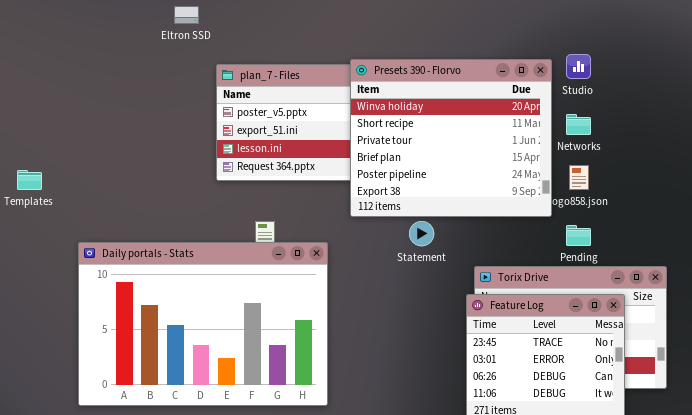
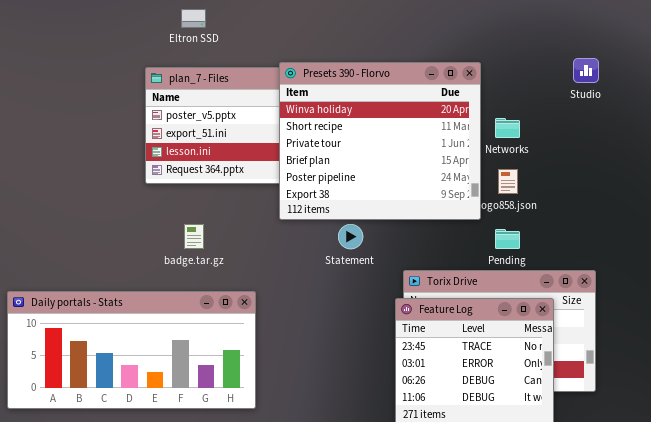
Eltron SSD: [174,6,199,24] -> [181,9,206,28], moved
Studio: [566,54,591,79] -> [573,58,599,83], moved
Daily portals - Stats: [78,242,328,406] -> [7,291,256,409], resized

